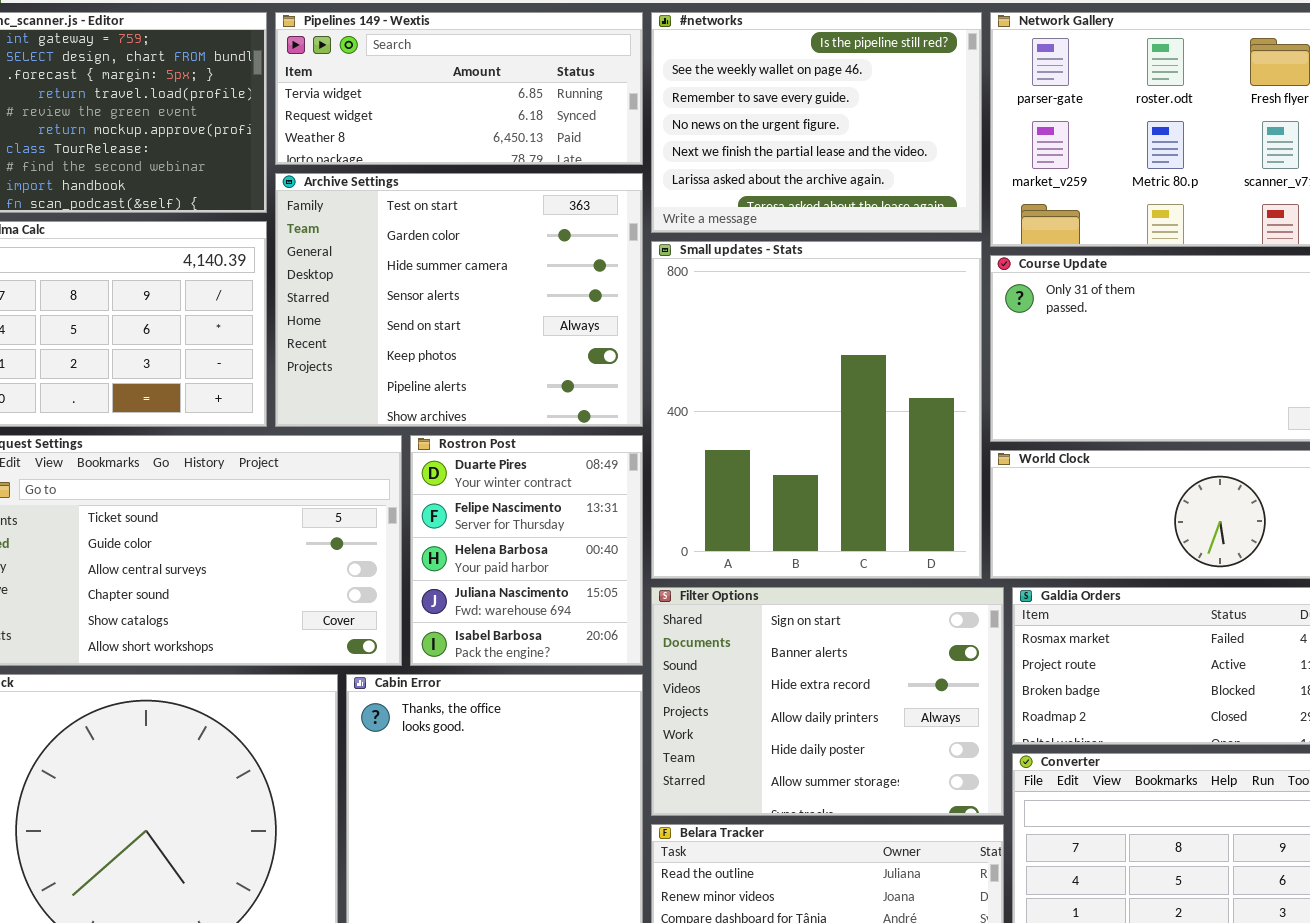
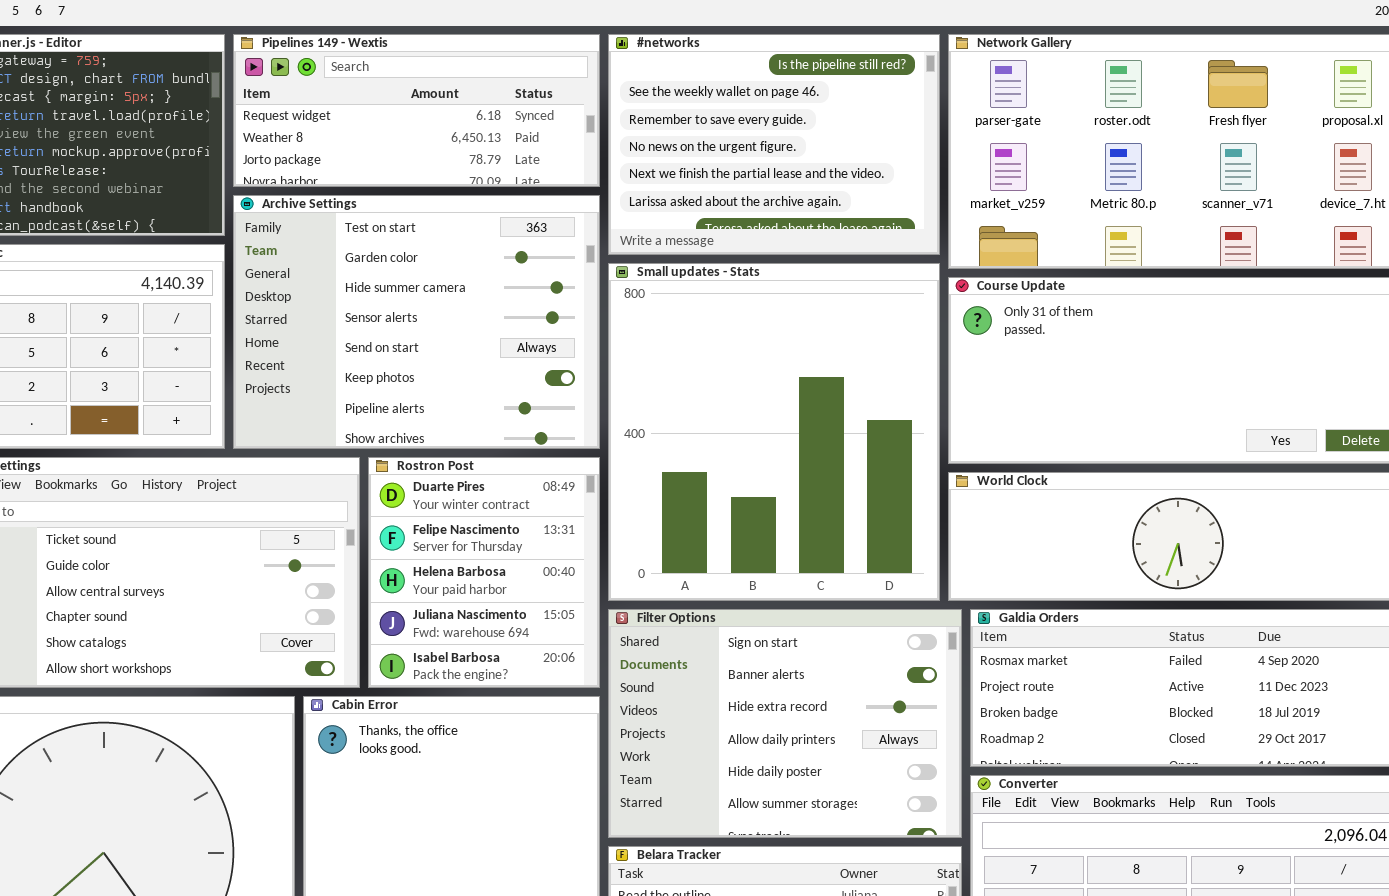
Pipelines 149 - Wextis: [275,12,643,165] -> [233,34,600,187], scrolled down 1 row

